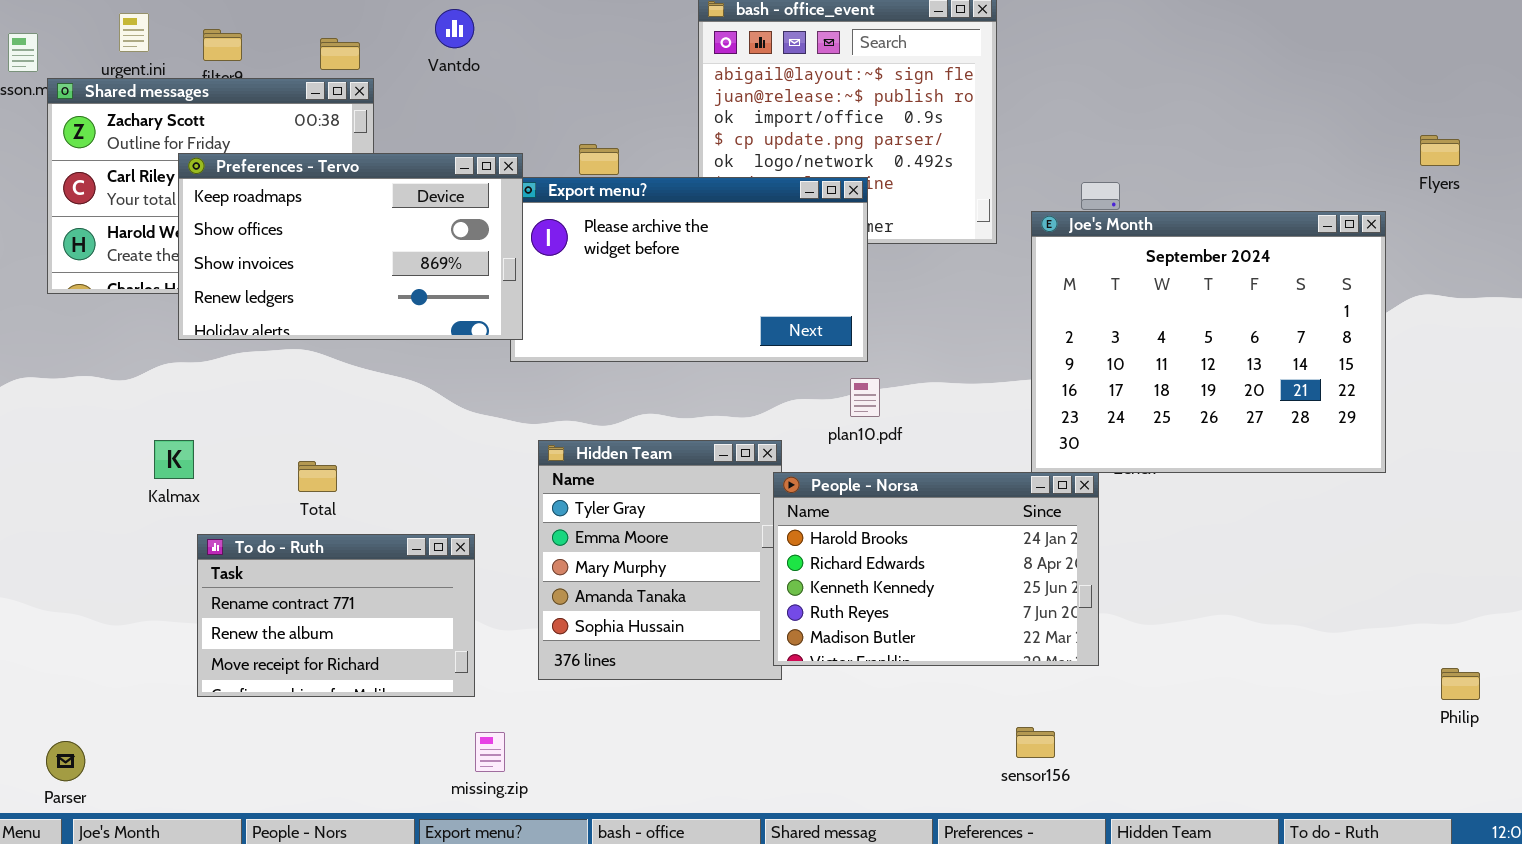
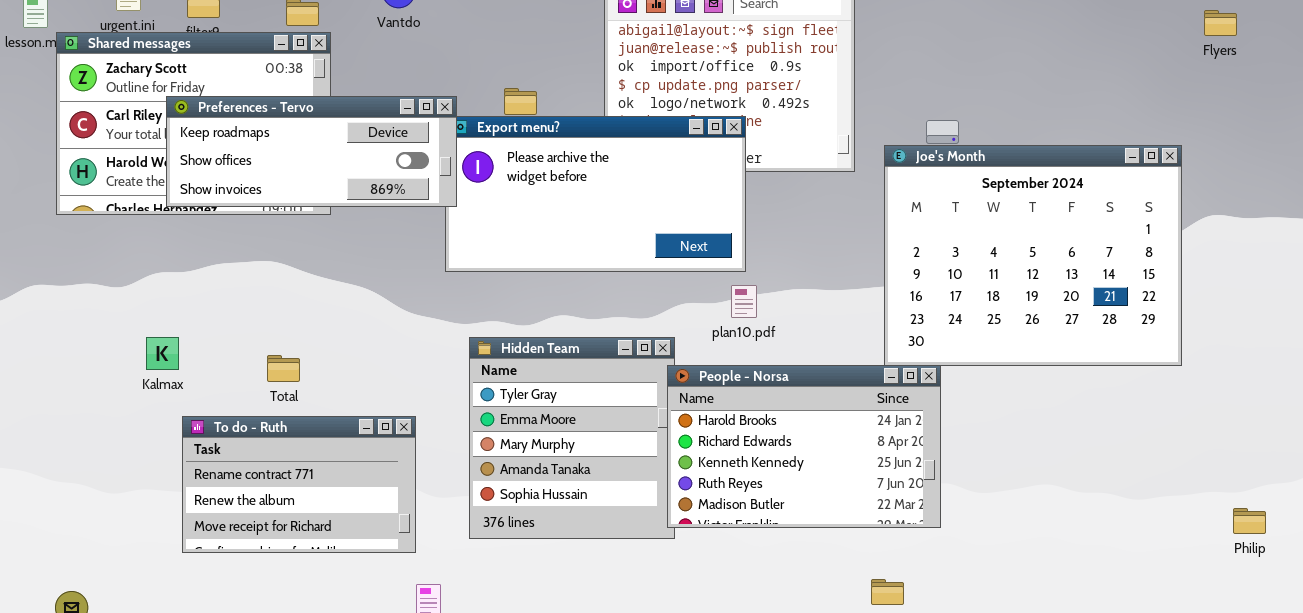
Flyers: [1420,135,1460,166] -> [1204,10,1237,36], moved
Preferences - Tervo: [178,153,523,340] -> [166,96,457,207], resized
Philip: [1441,668,1480,700] -> [1233,508,1266,534], moved

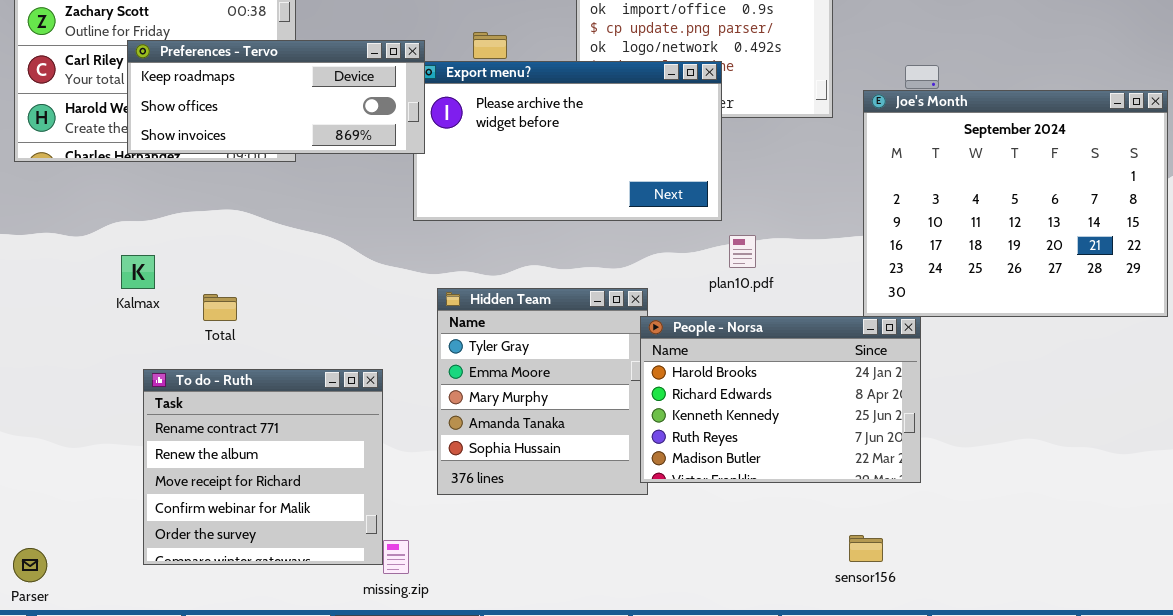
plan10.pdf: [731,285,757,318] -> [729,235,756,268], moved
Kalmax: [146,337,179,370] -> [121,255,155,289], moved
Total: [267,355,300,382] -> [203,294,237,321], moved
To do - Ruth: [182,416,416,553] -> [143,369,383,565], resized

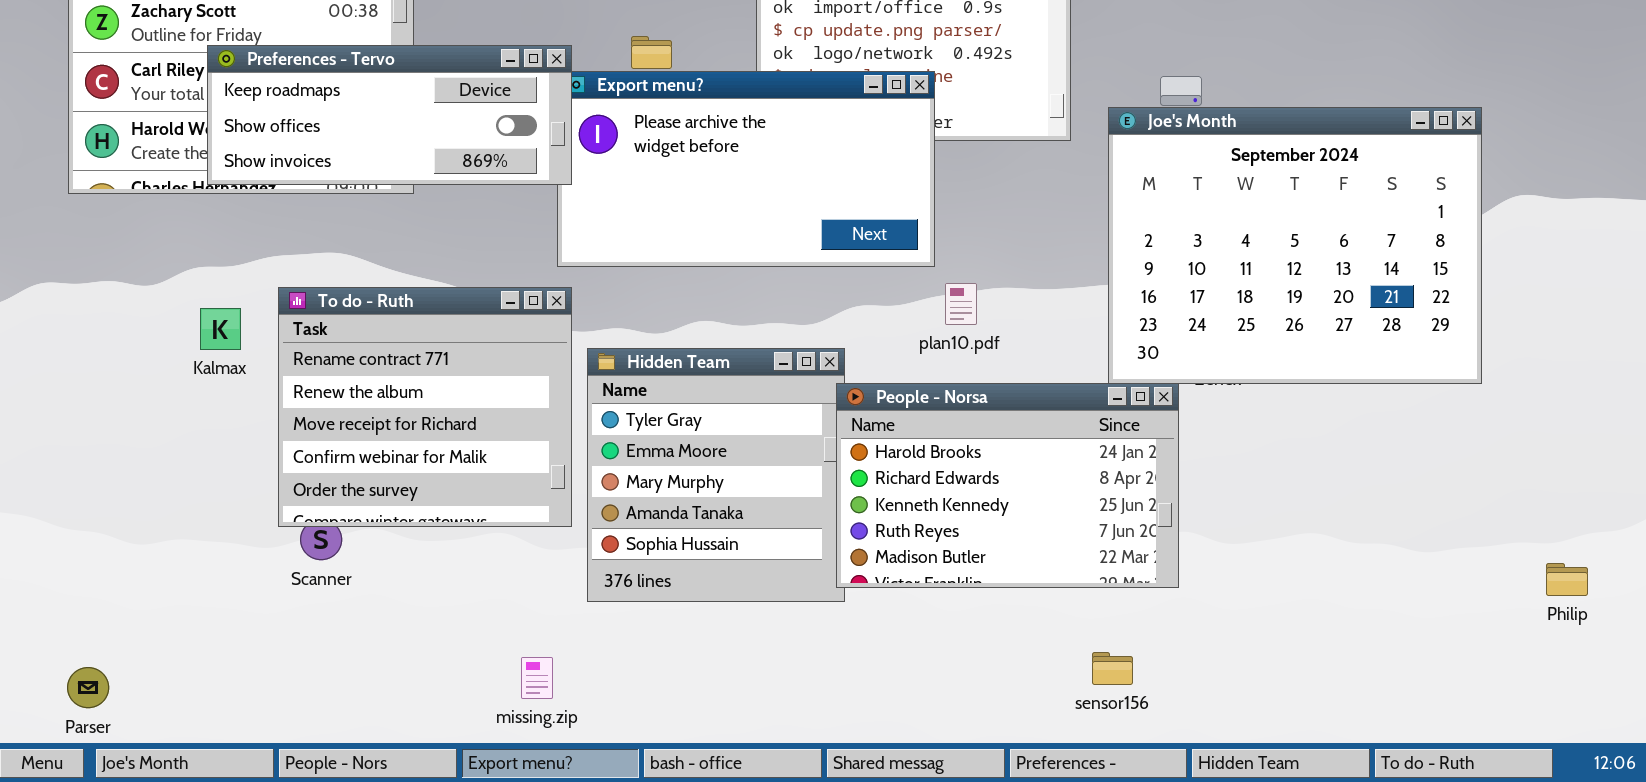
To do - Ruth: [143,369,383,565] -> [278,287,572,527], moved

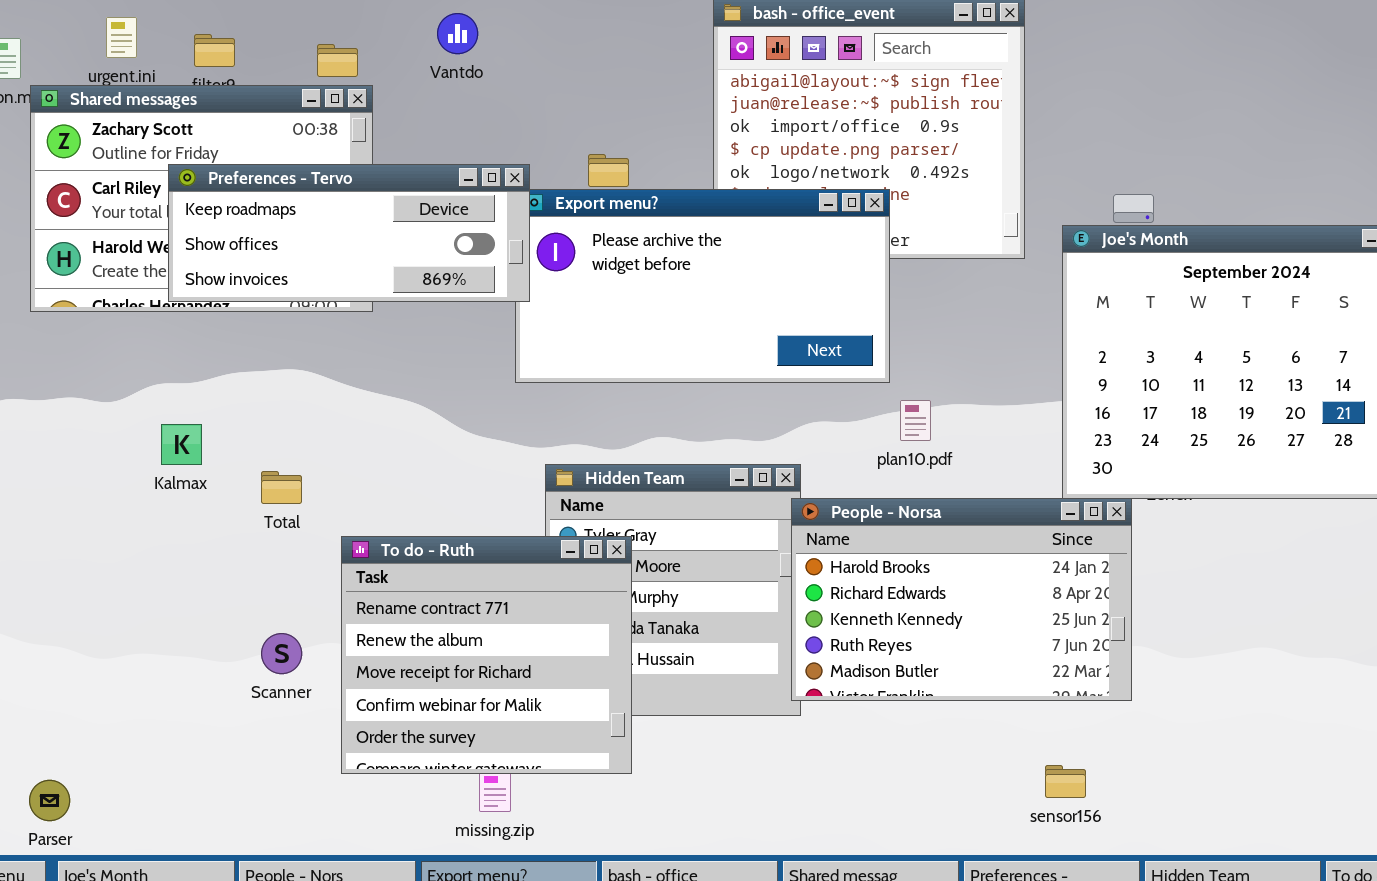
To do - Ruth: [278,287,572,527] -> [341,536,632,774], moved

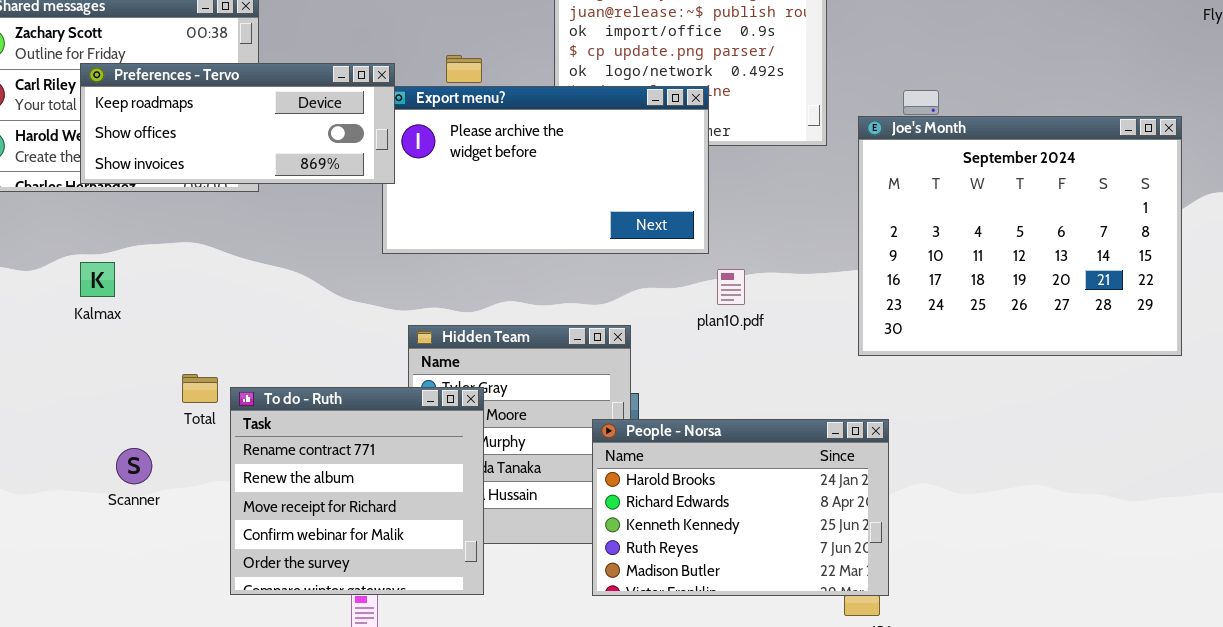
Kalmax: [161,424,202,465] -> [80,262,115,297], moved
Total: [261,471,302,504] -> [182,374,218,403], moved
People - Norsa: [791,498,1132,701] -> [592,419,889,596], moved
Scanner: [261,633,302,674] -> [116,448,152,484], moved

